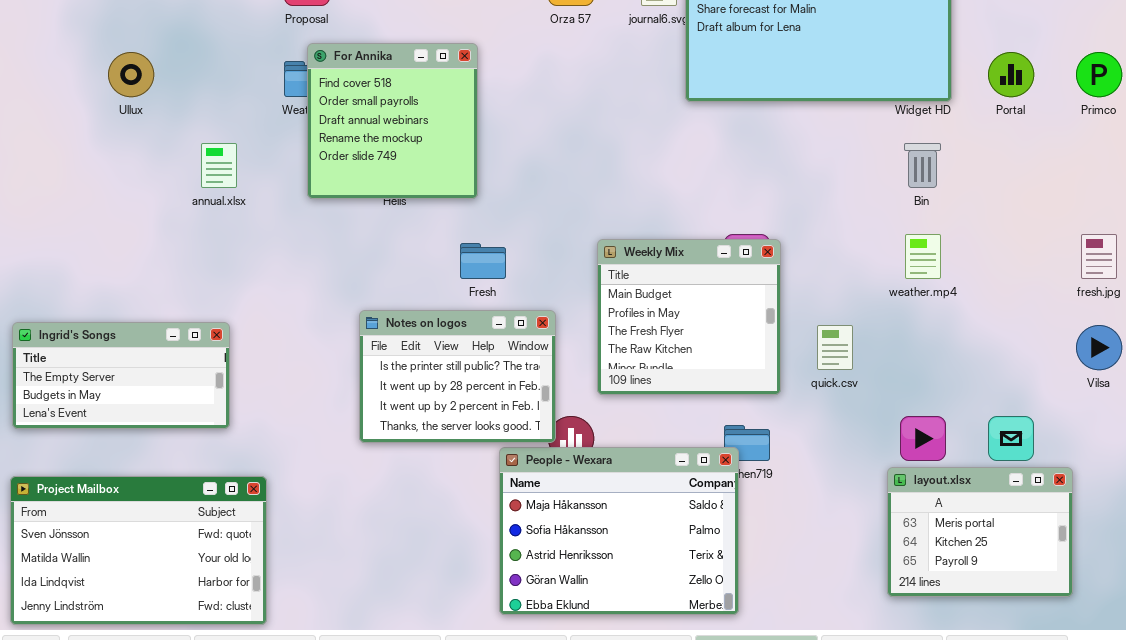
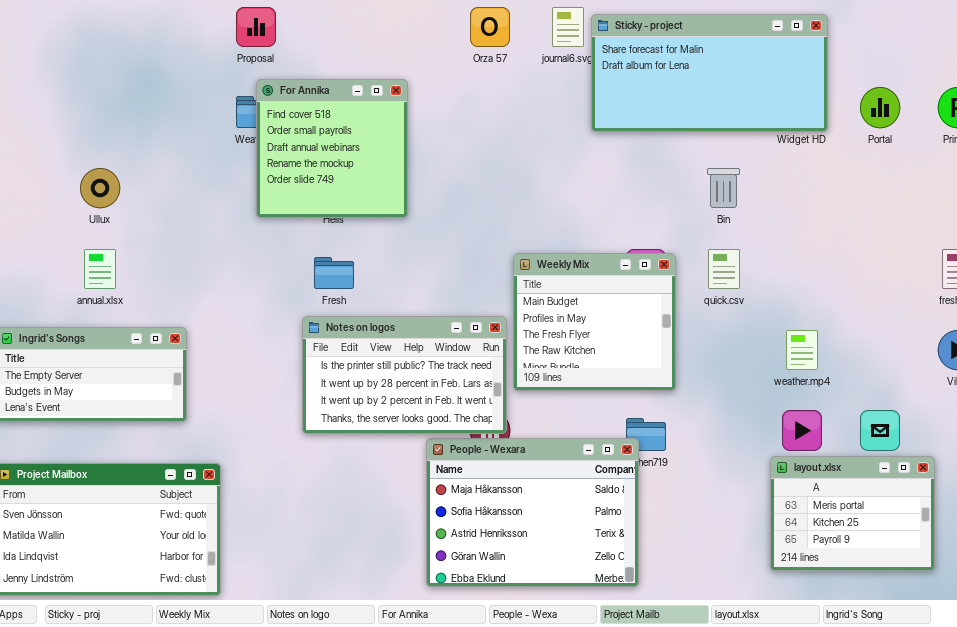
Ullux: [108,52,154,97] -> [80,168,120,208], moved
annual.xlsx: [201,143,237,188] -> [84,249,116,289], moved
Bin: [904,143,941,188] -> [707,168,740,208], moved
weather.mp4: [905,234,941,279] -> [786,330,818,370], moved
Fresh: [460,243,506,279] -> [314,257,354,289], moved
Notes on logos: [359,310,556,443] -> [302,316,507,434], resized
quick.csv: [817,325,853,370] -> [708,249,740,289], moved

